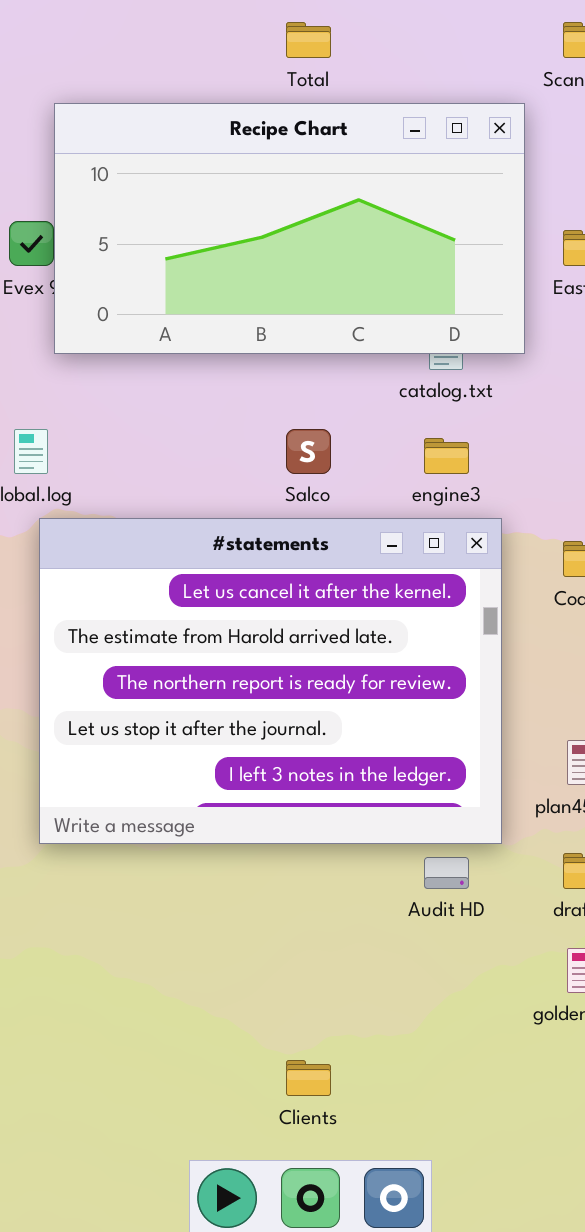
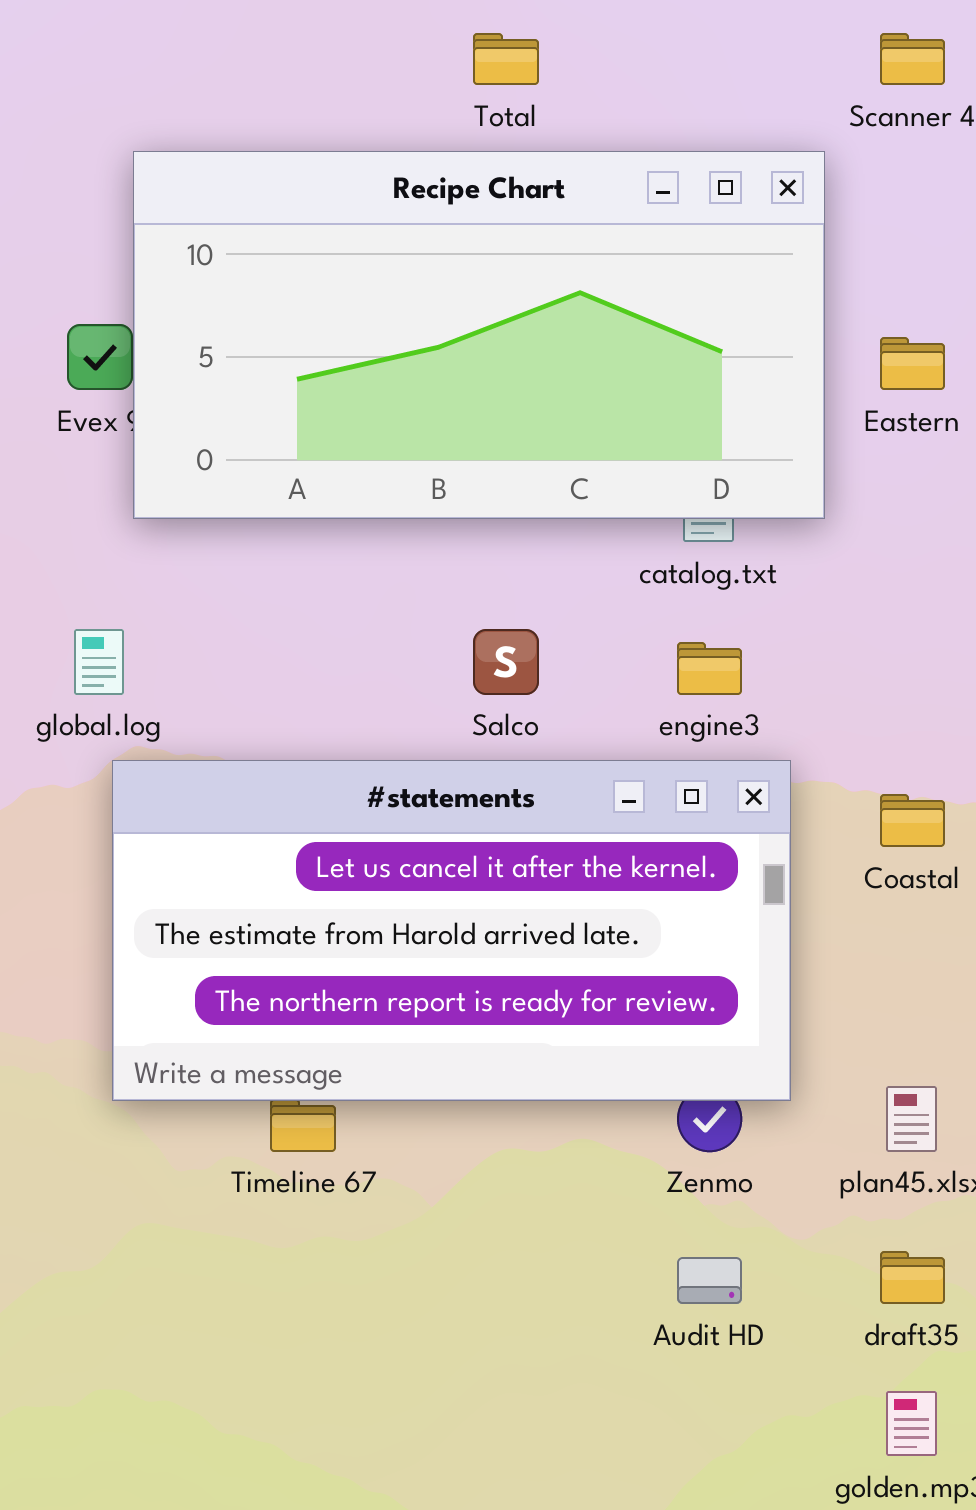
#statements: [39,518,502,844] -> [112,760,791,1101], resized

